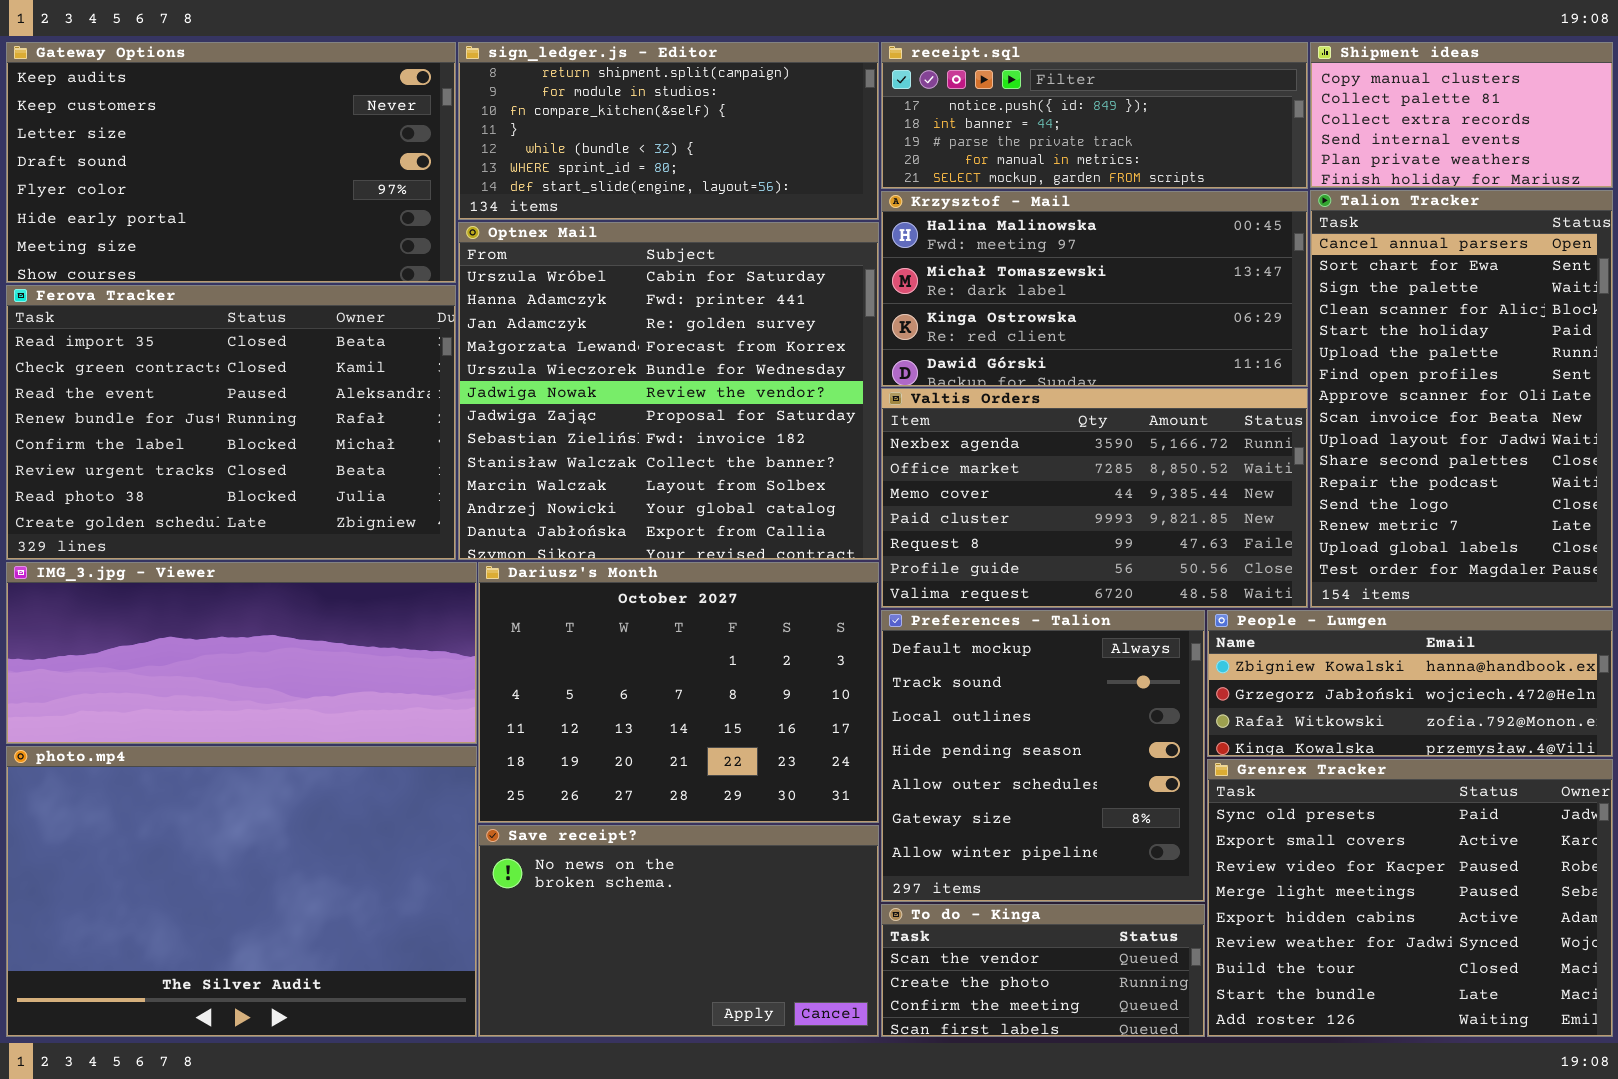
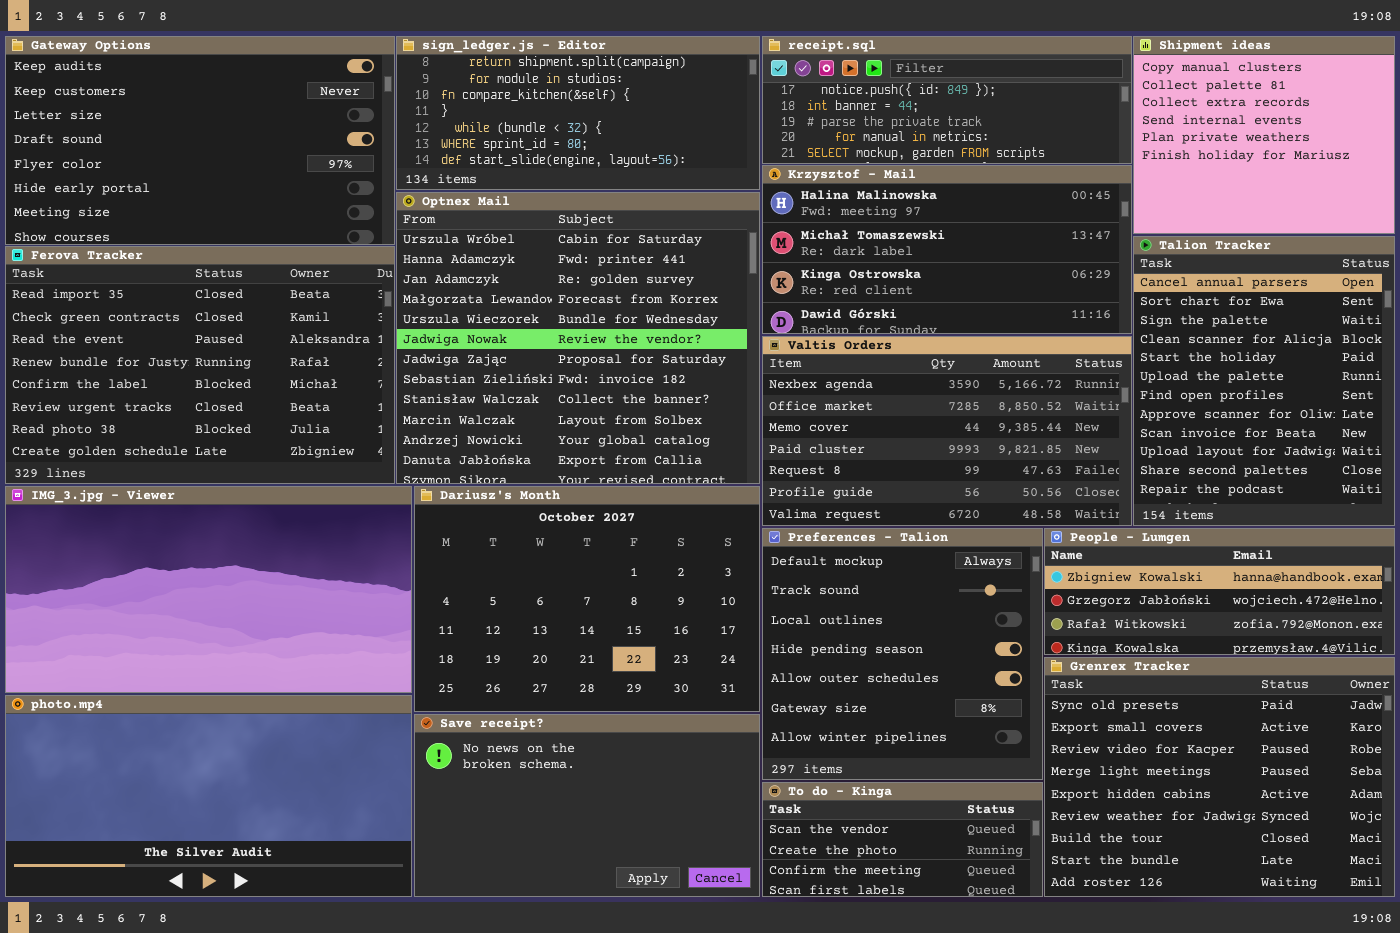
Shipment ideas: [1310,42,1613,188] -> [1133,36,1395,234], resized
Talion Tracker: [1310,190,1613,608] -> [1133,236,1395,526], resized
IMG_3.jpg - Viewer: [6,562,477,744] -> [5,486,412,693], resized
photo.mp4: [6,746,477,1037] -> [5,695,412,897], resized

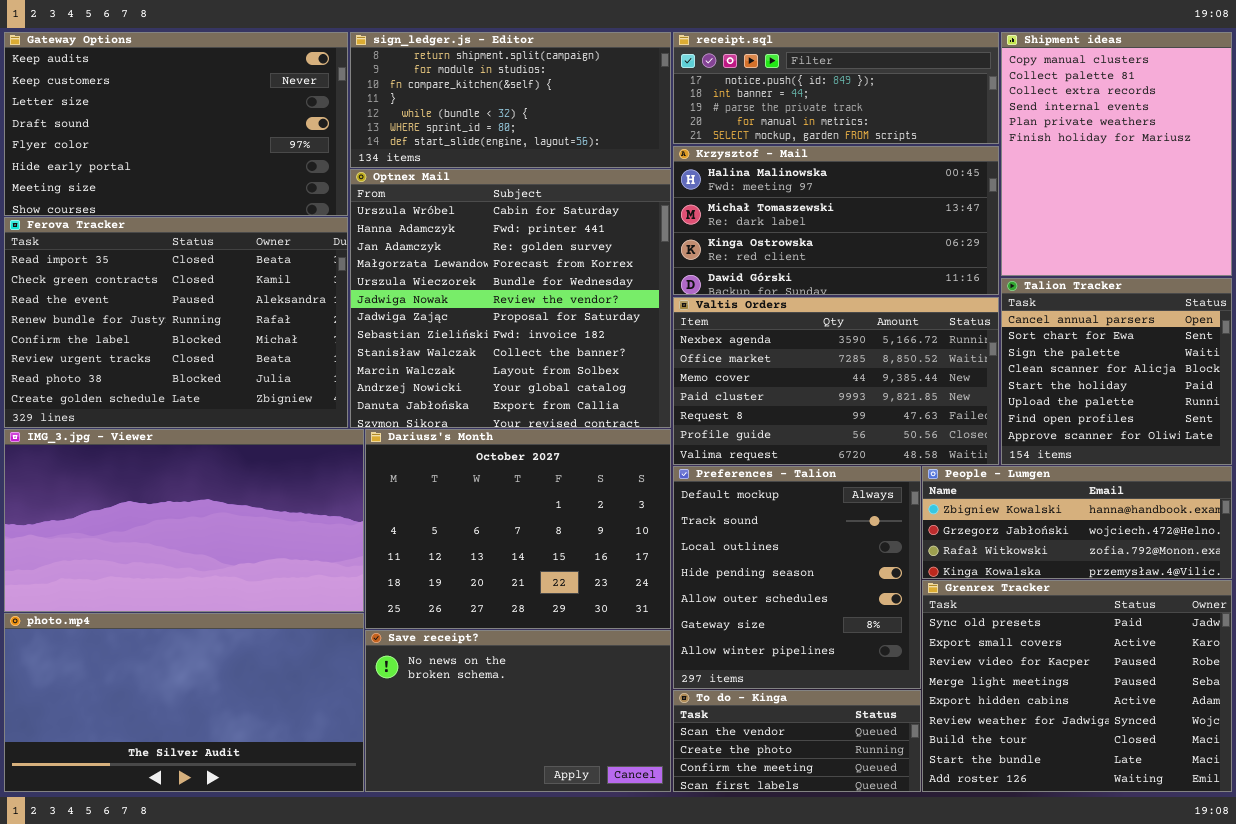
Shipment ideas: [1133,36,1395,234] -> [1001,32,1232,276], resized
Talion Tracker: [1133,236,1395,526] -> [1001,278,1232,465], resized

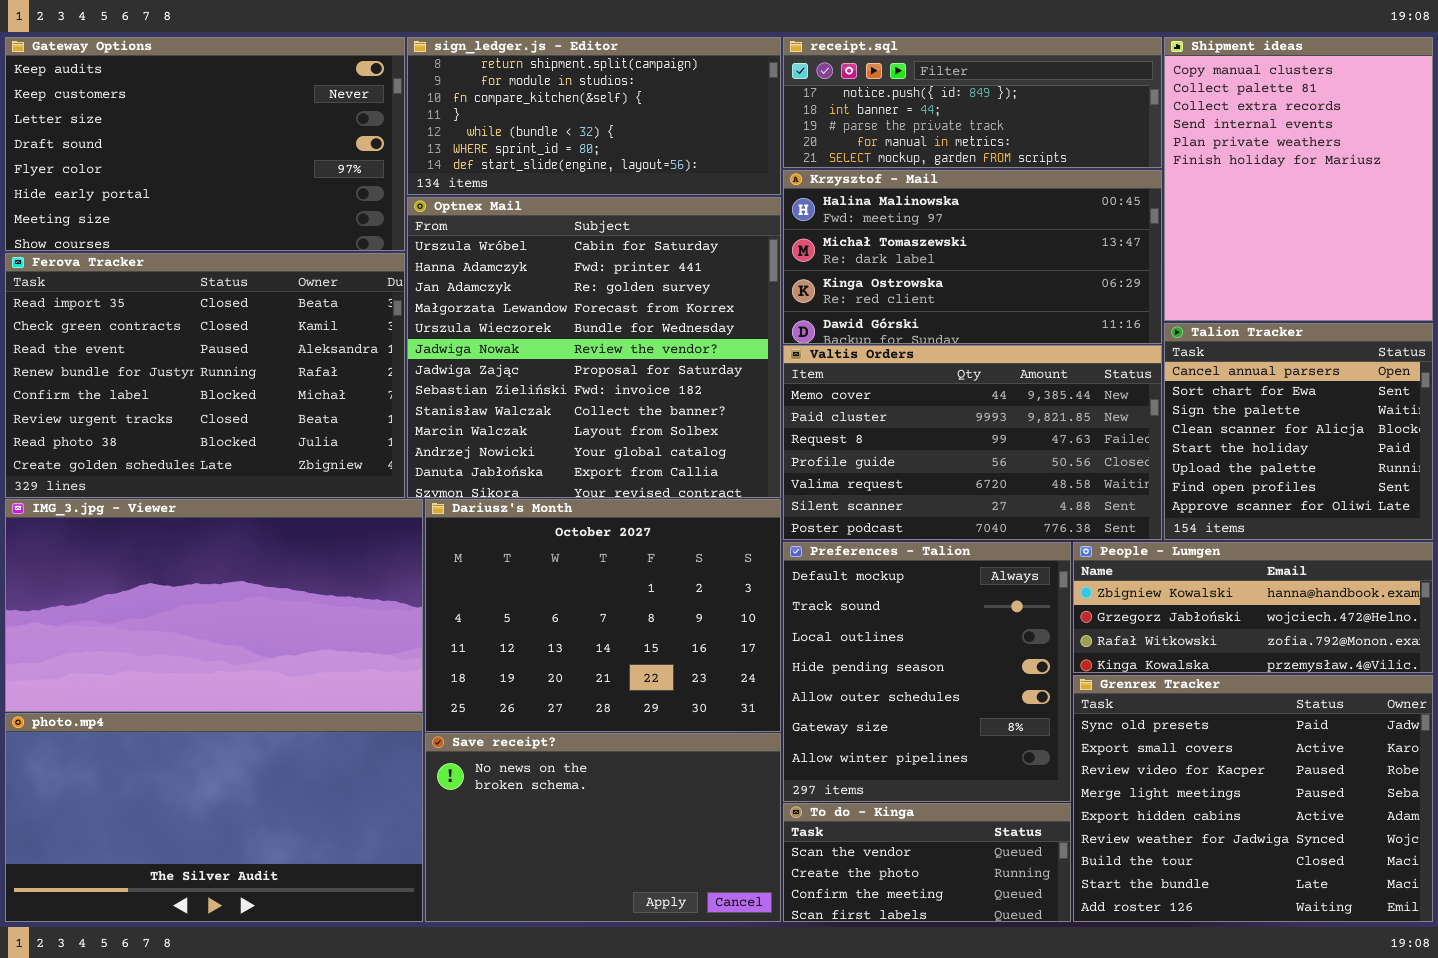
Valtis Orders: [673,297,999,465] -> [783,345,1162,540], scrolled down 2 rows

